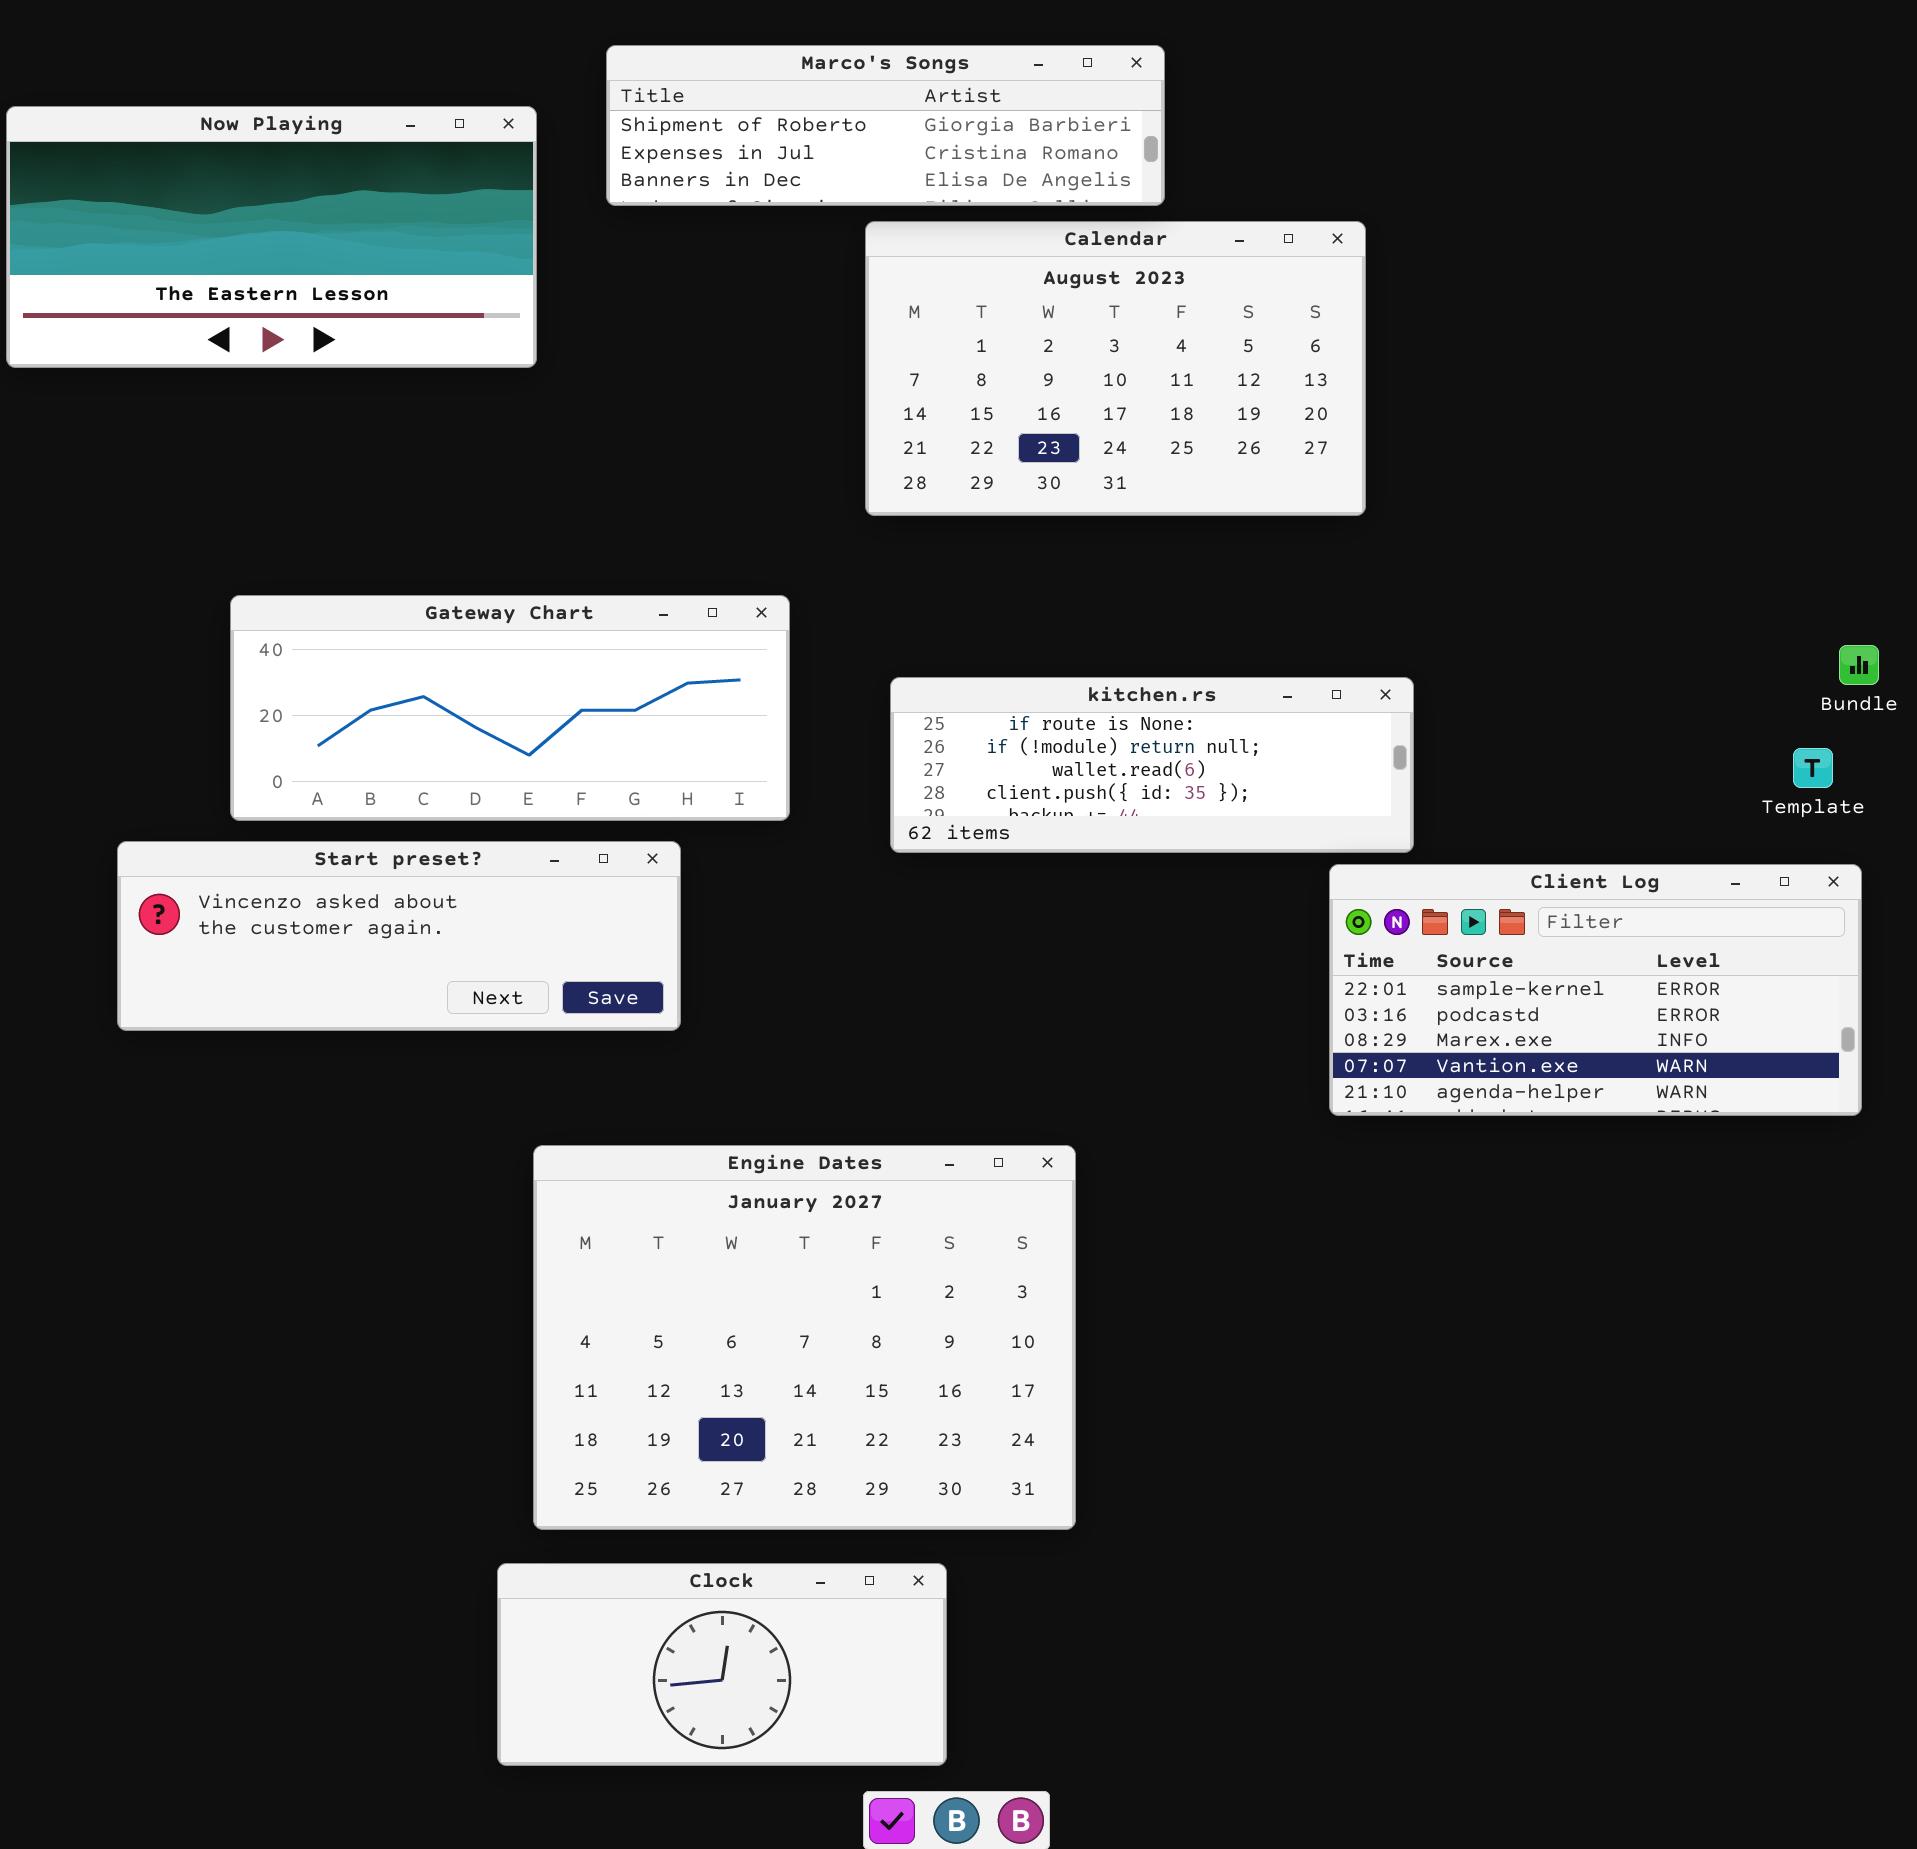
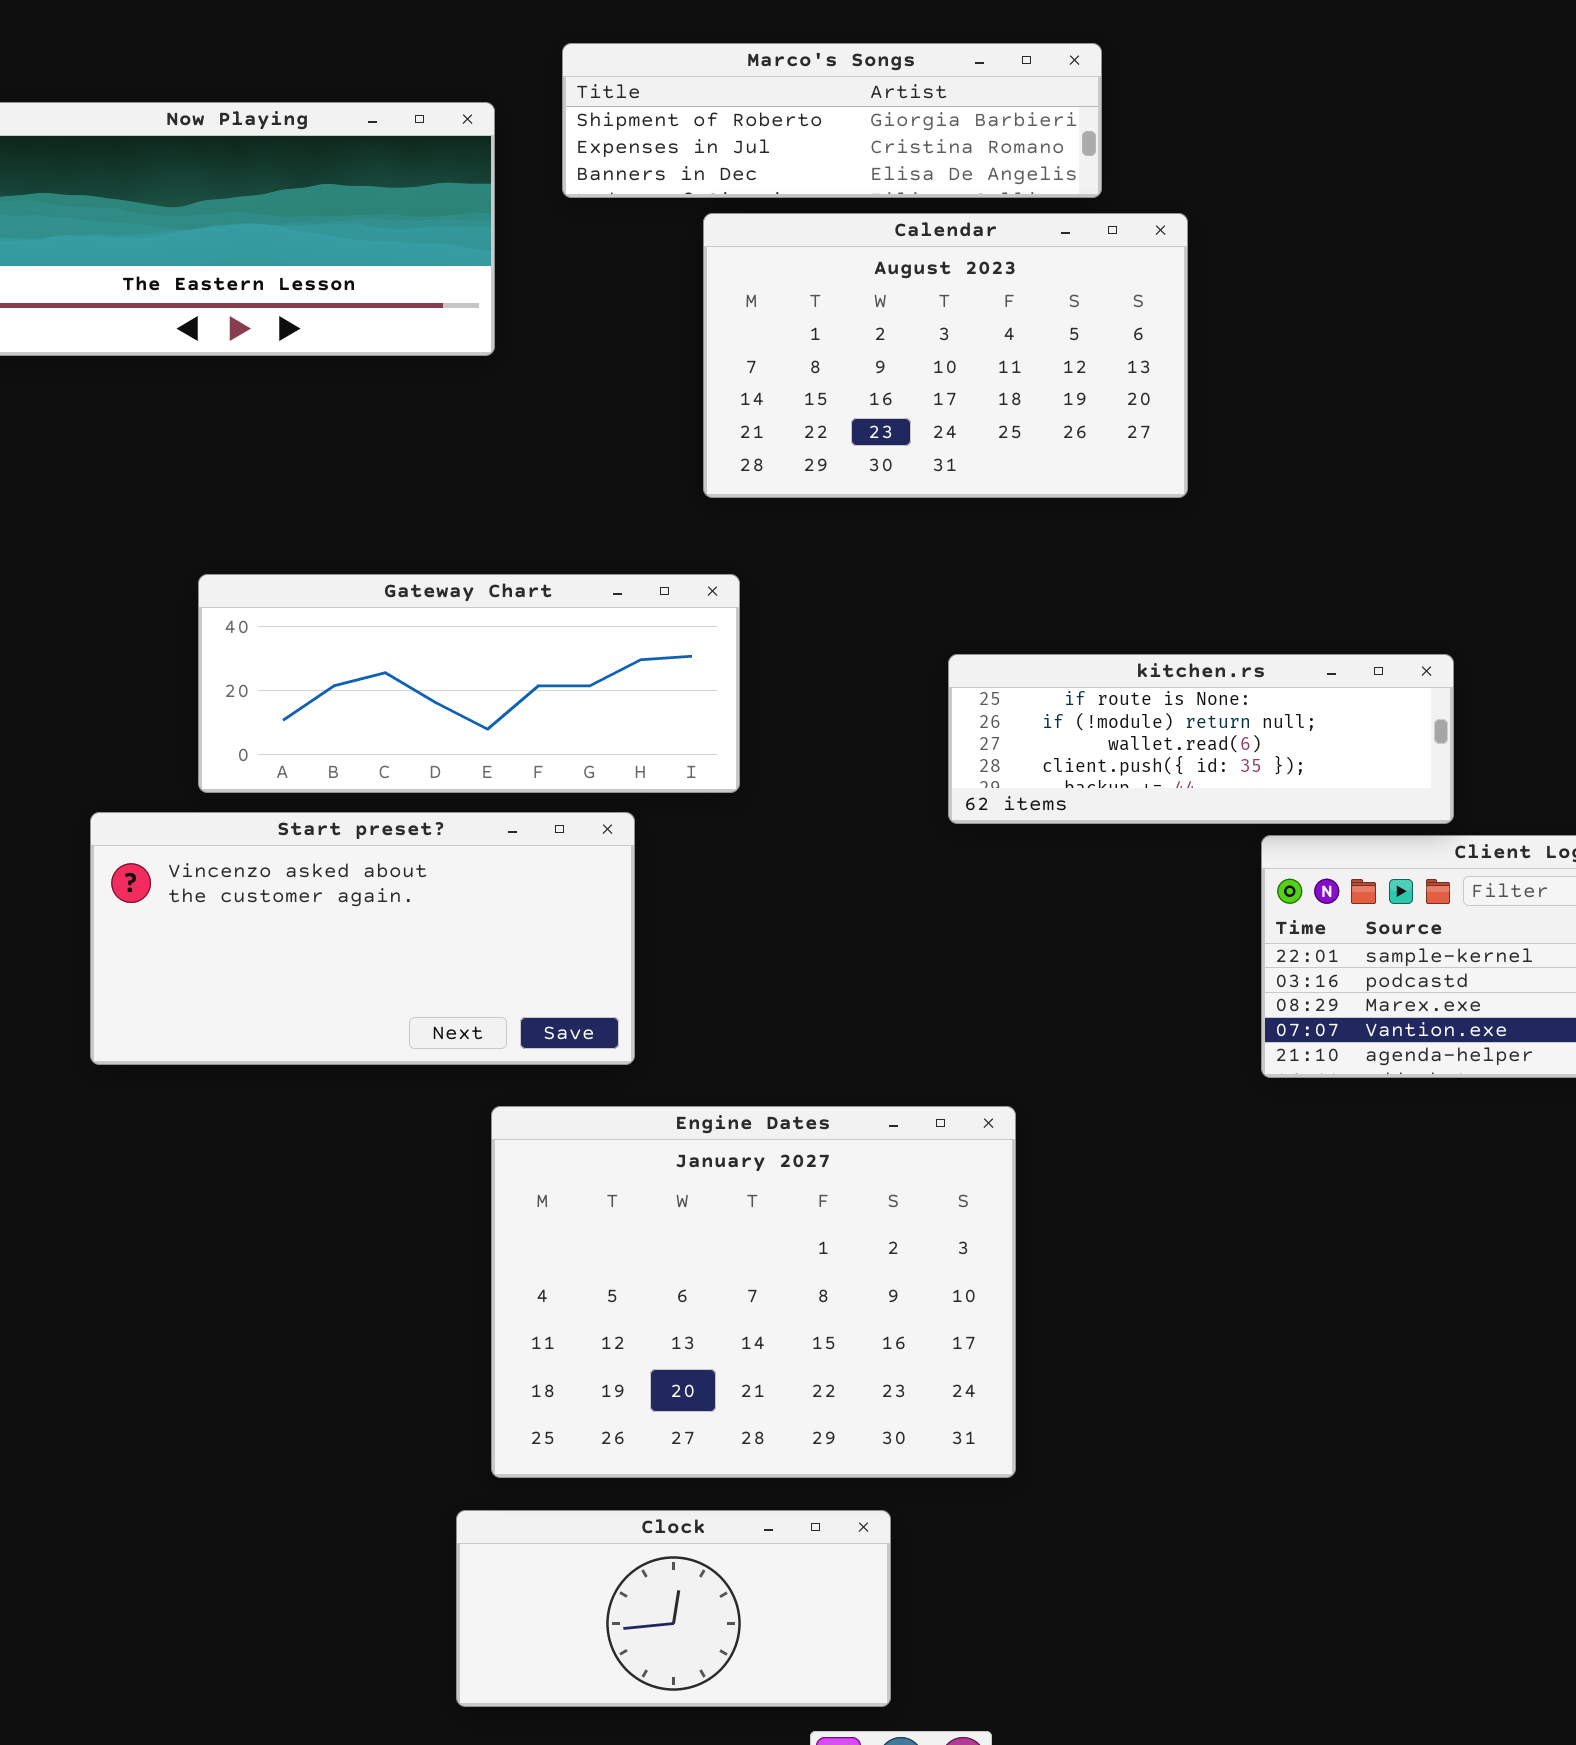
Calendar: [865,221,1366,516] -> [703,213,1188,498], moved
kitchen.rs: [890,677,1414,853] -> [948,654,1454,824], moved
Start preset?: [117,841,681,1031] -> [90,812,635,1065], resized

